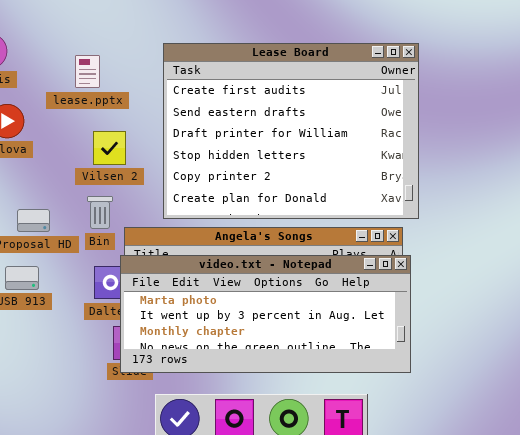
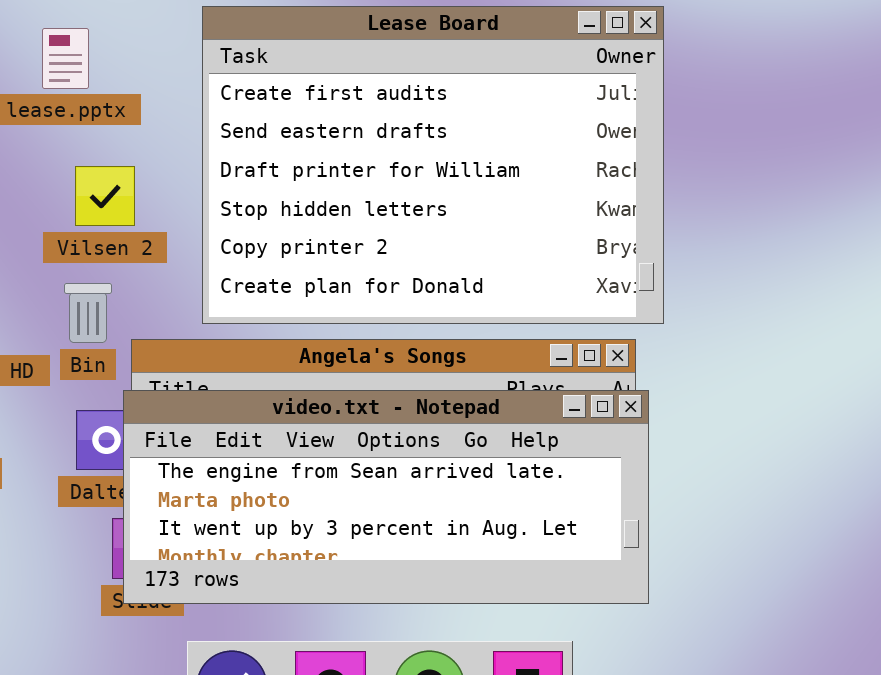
video.txt - Notepad: [120,255,411,373] -> [123,390,649,604], scrolled up 1 row

